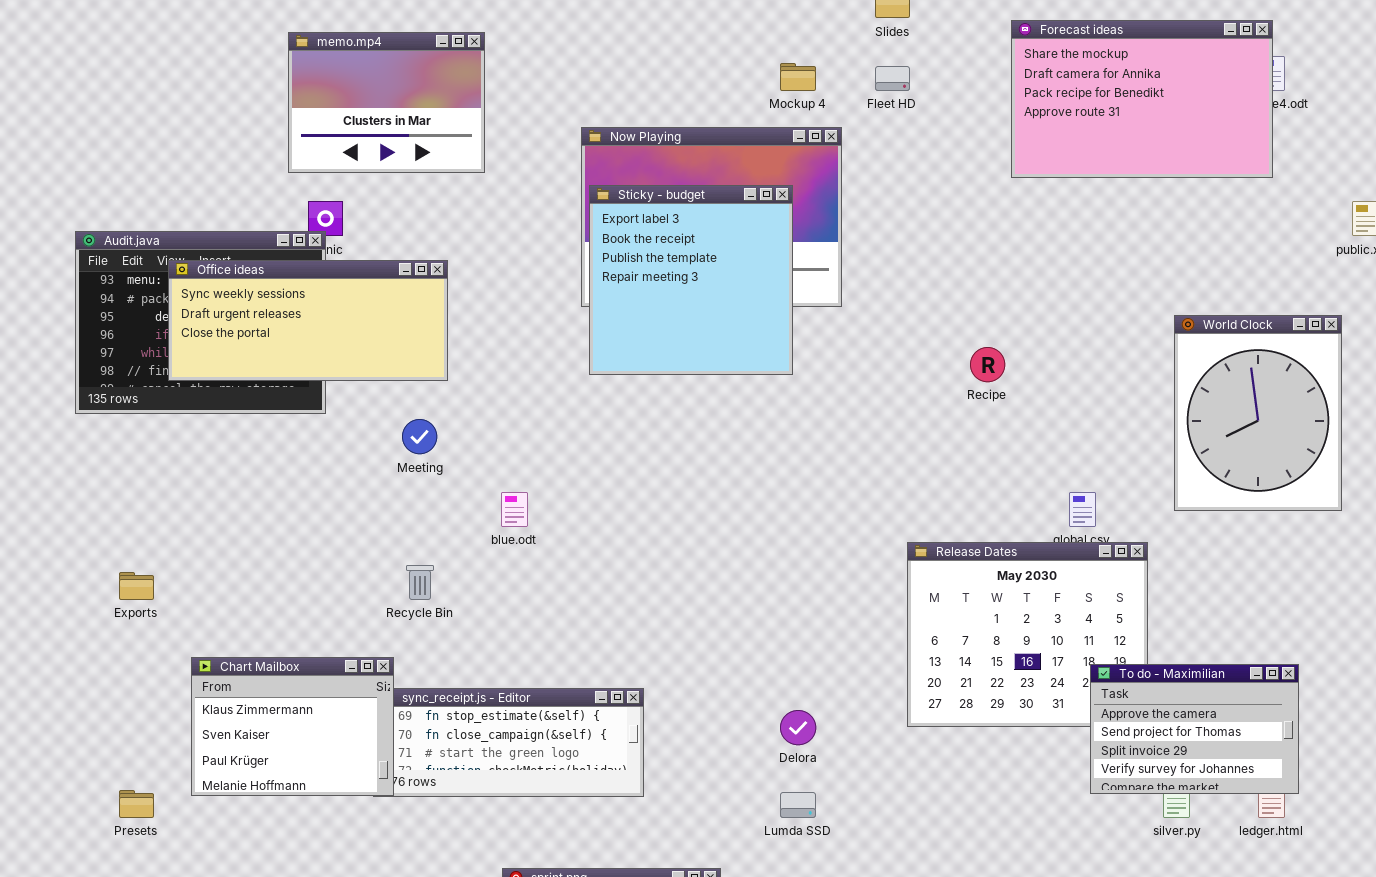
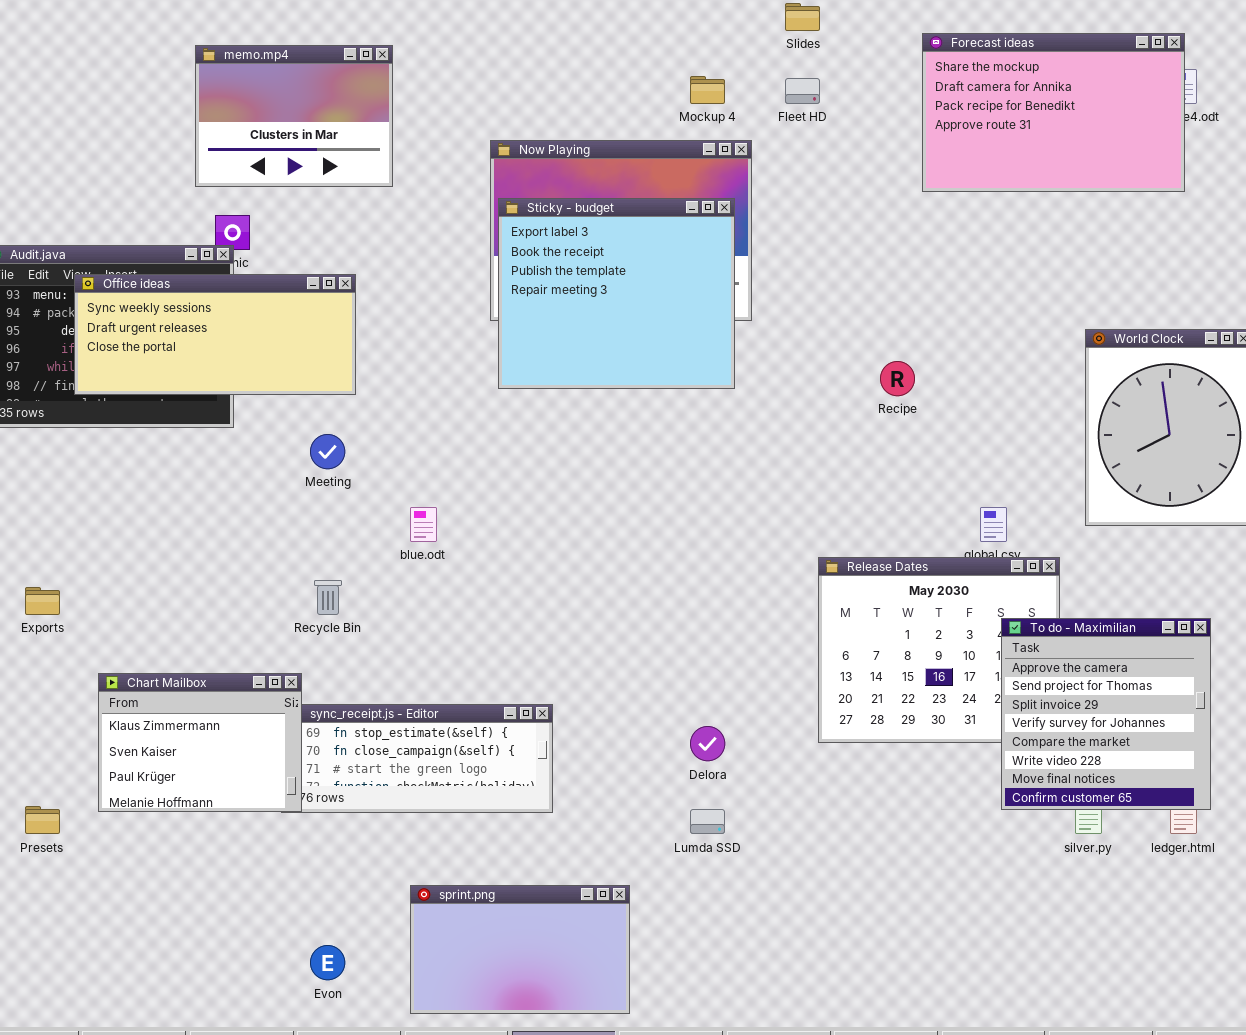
Sticky - budget: [589,185,793,375] -> [498,198,735,389], resized
To do - Maximilian: [1090,664,1299,794] -> [1001,618,1211,810], resized

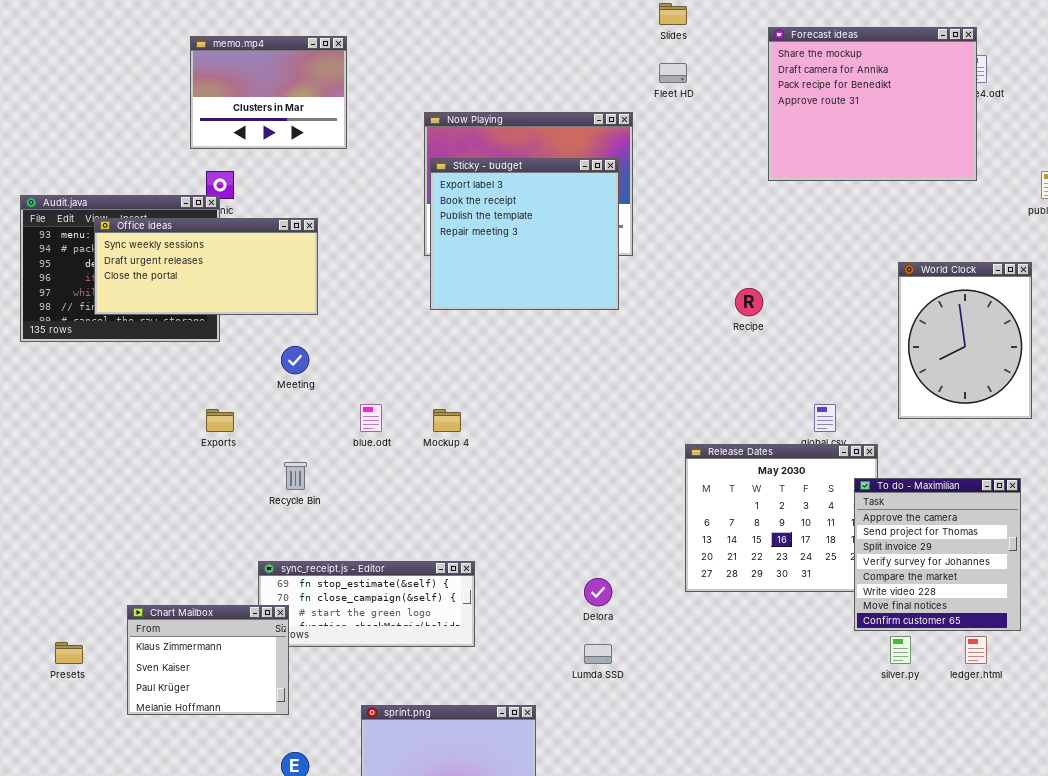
Forecast ideas: [922,33,1185,192] -> [768,27,977,181], resized
Mockup 4: [690,76,725,104] -> [433,409,461,432], moved
Exports: [25,587,60,615] -> [206,409,234,432], moved
To do - Maximilian: [1001,618,1211,810] -> [854,478,1021,631], moved
Chart Mailbox: [98,673,302,812] -> [127,605,289,715], moved

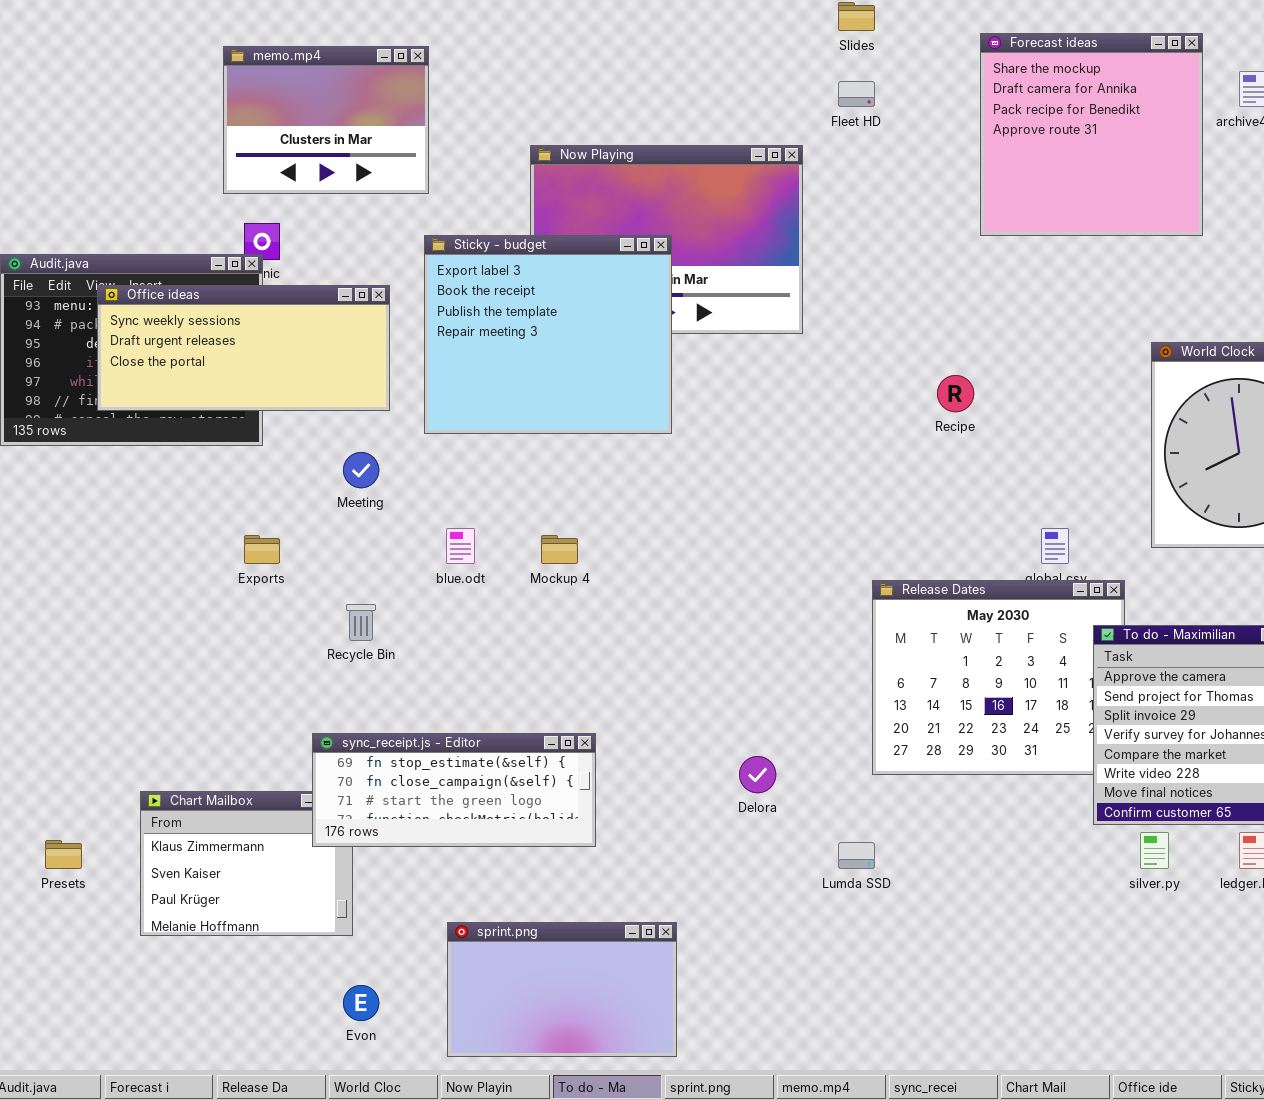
Forecast ideas: [768,27,977,181] -> [980,33,1203,236], resized
Sticky - budget: [430,158,619,310] -> [424,235,672,434], moved
sync_receipt.js - Editor: [258,561,475,647] -> [312,733,596,847], raised
Lumda SSD: [584,644,612,664] -> [838,842,875,869], moved

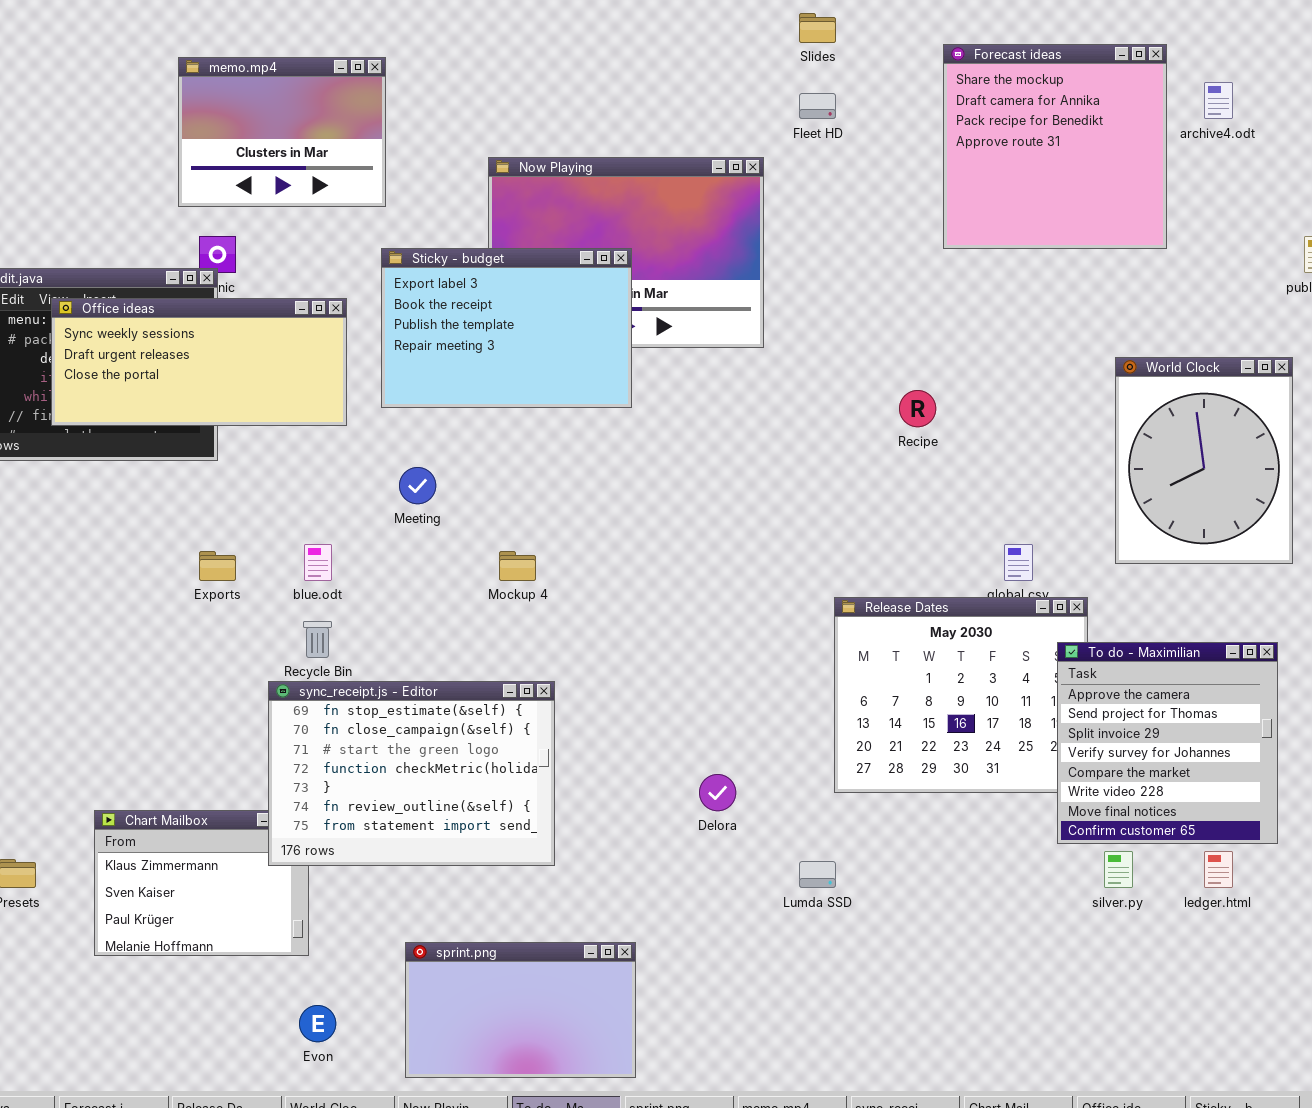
Sticky - budget: [424,235,672,434] -> [381,248,632,408], resized
Meeting: [343,452,379,488] -> [399,467,436,504], moved
blue.odt: [446,528,475,564] -> [304,544,332,581], moved
sync_receipt.js - Editor: [312,733,596,847] -> [268,681,555,866], resized

